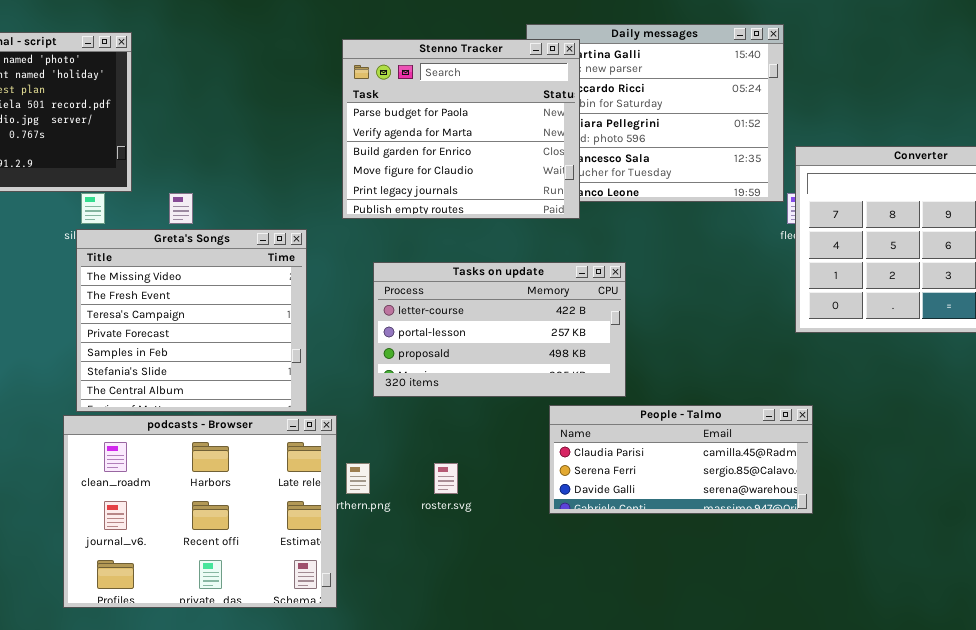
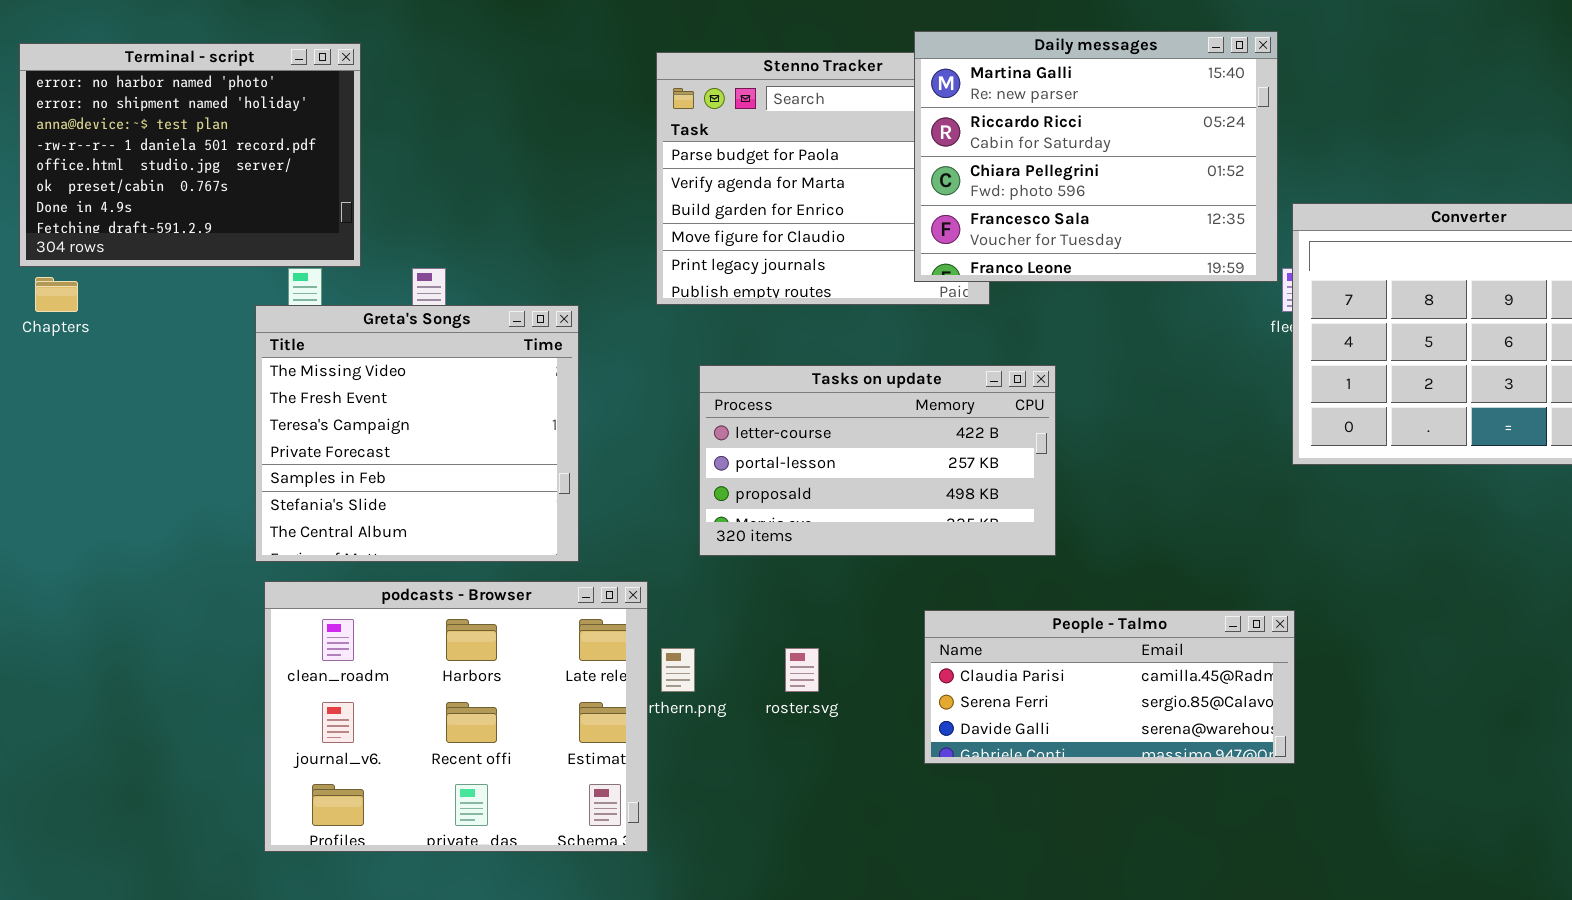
Daily messages: [526,24,784,202] -> [914,31,1278,282], raised
Greta's Songs: [76,229,307,412] -> [255,305,579,562], moved
People - Talmo: [549,405,813,514] -> [924,610,1295,764], moved

